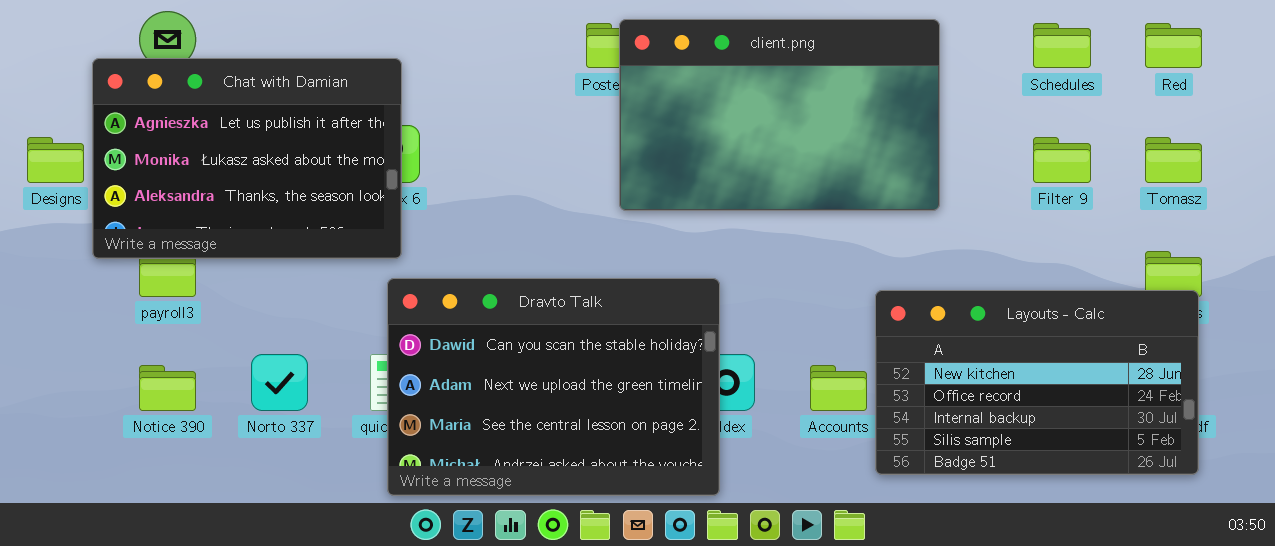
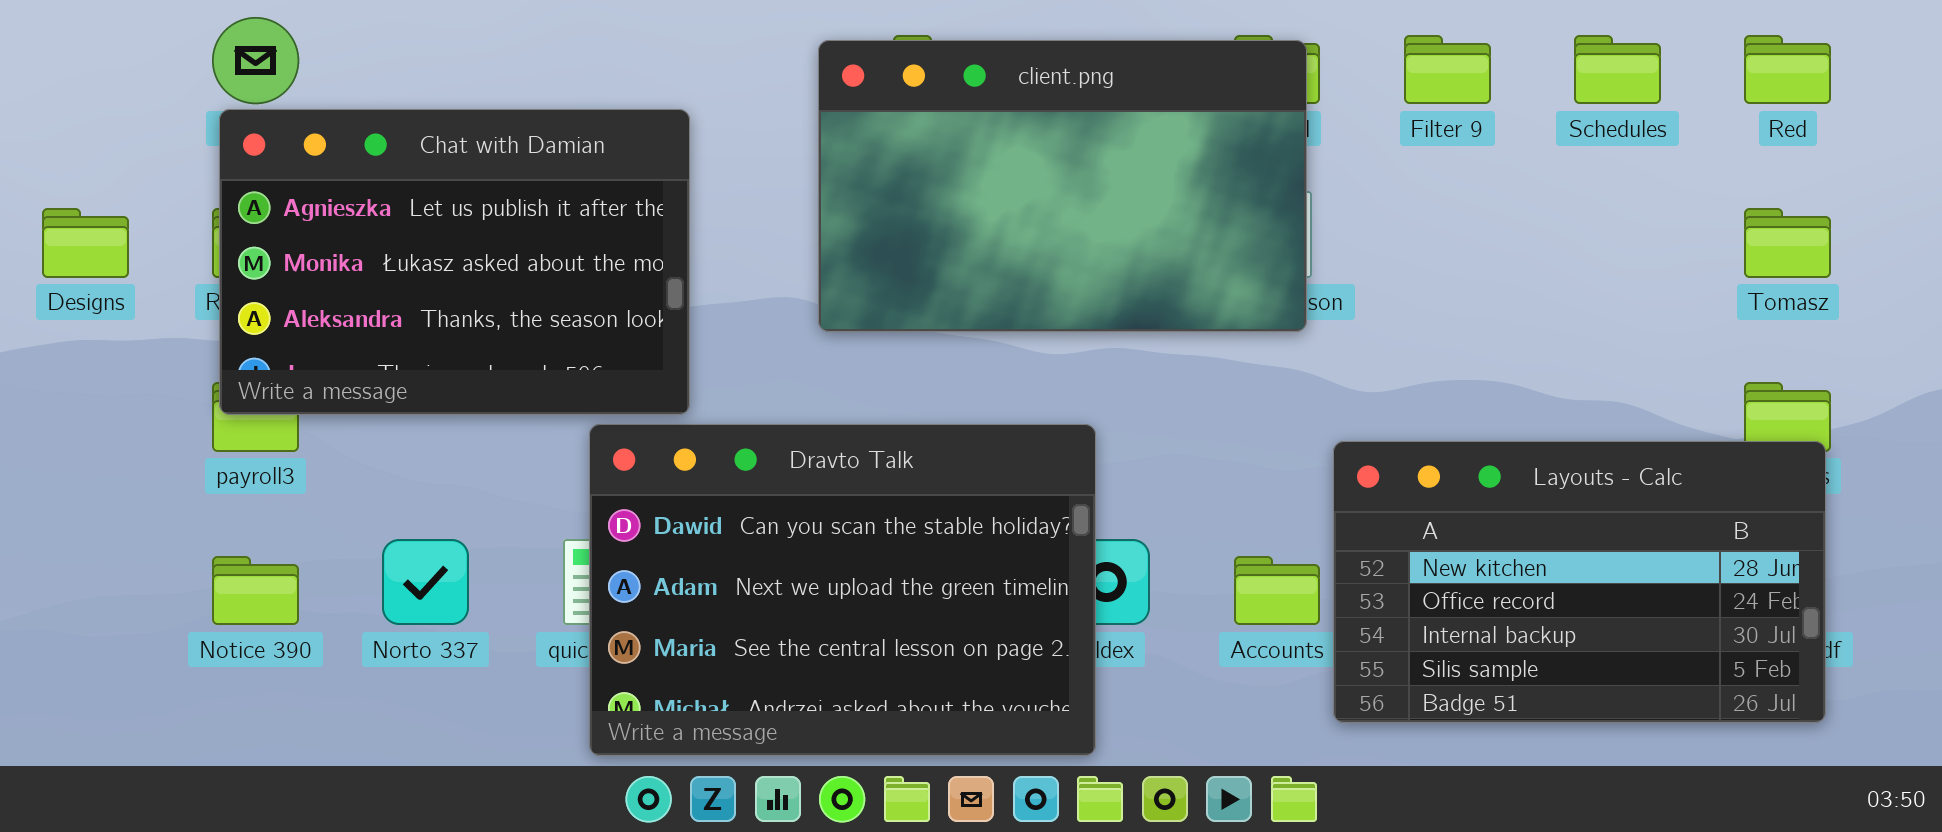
client.png: [619,19,940,211] -> [818,40,1307,332], moved
Chat with Damian: [92,58,402,259] -> [219,109,690,415], moved
Filter 9: [1033,137,1091,183] -> [1404,35,1491,104], moved

